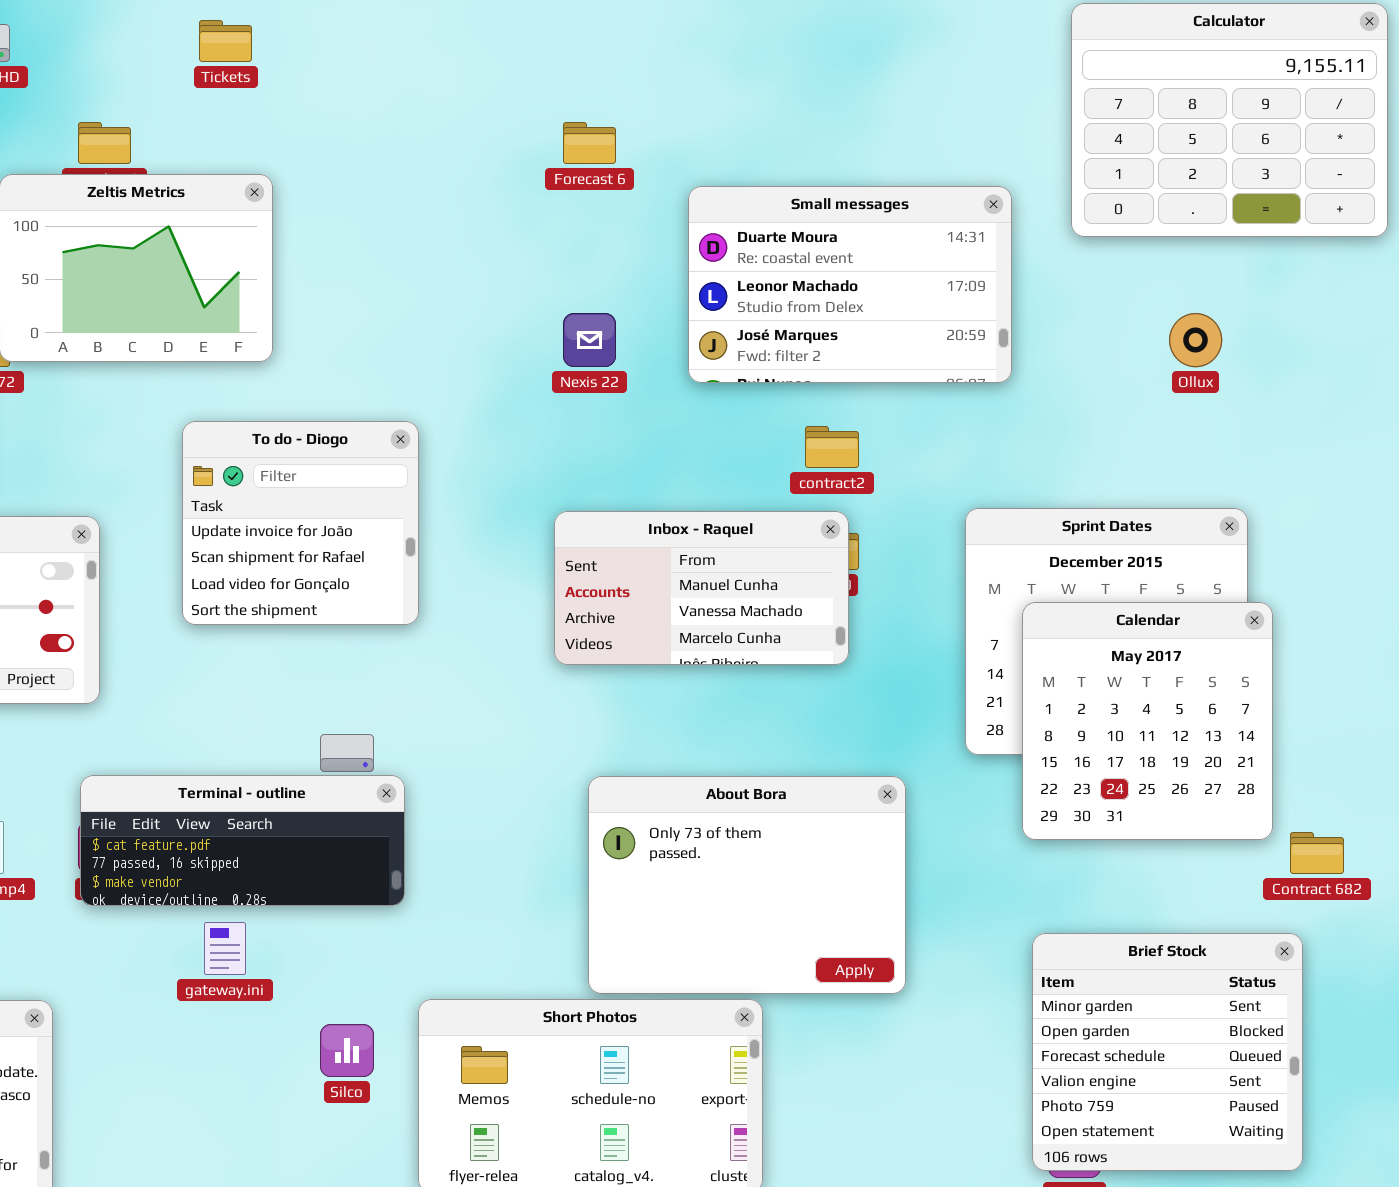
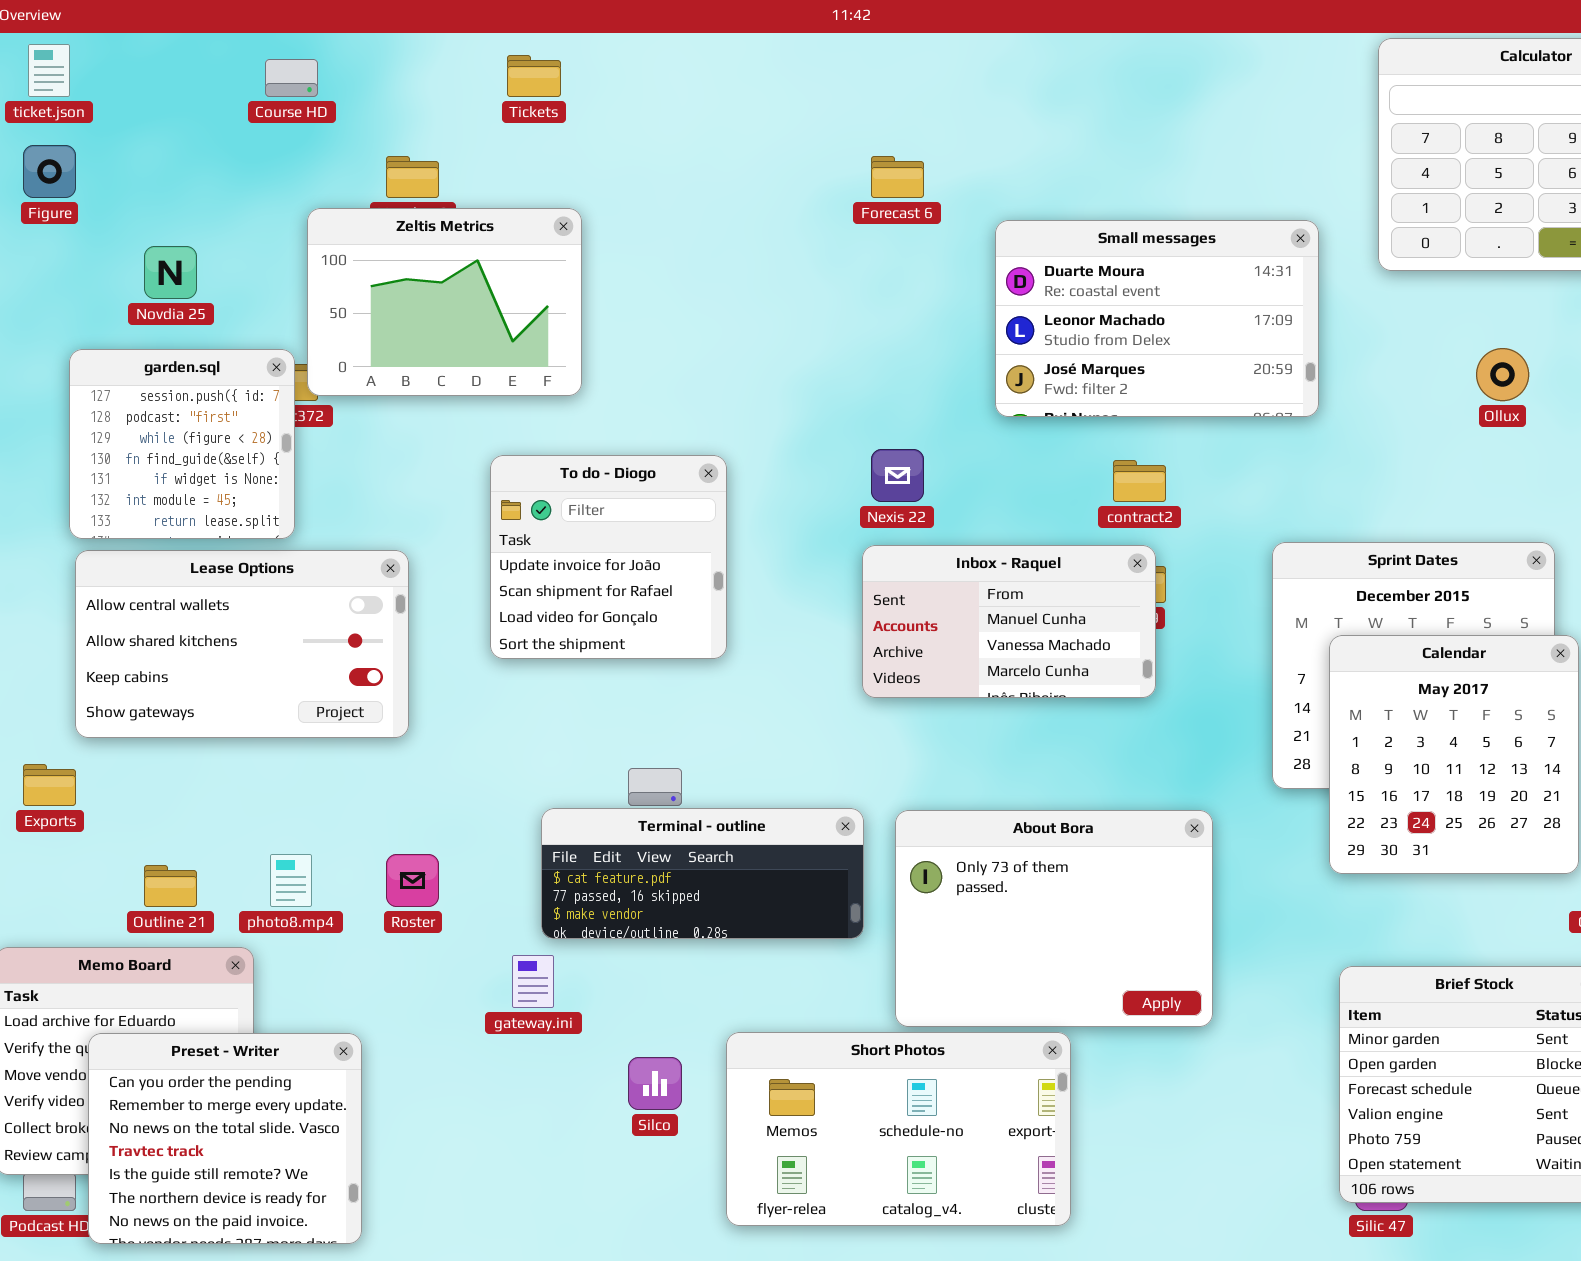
Nexis 22: [563,313,616,367] -> [871,449,924,502], moved
Terminal - outline: [80,775,405,906] -> [541,808,864,939], moved

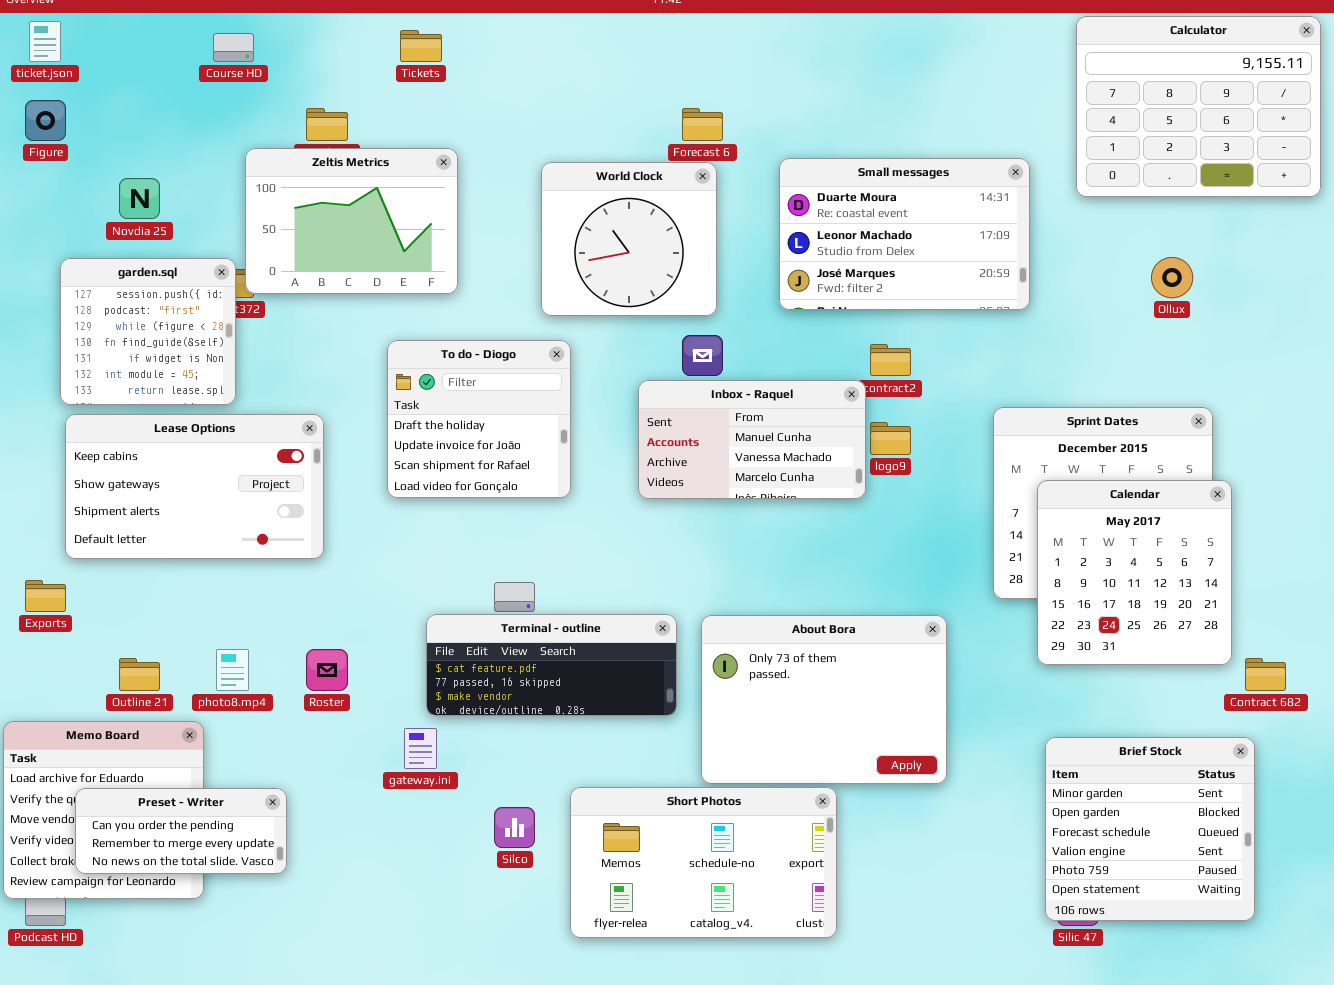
World Clock: none -> [541,162,717,316], opened
To do - Diogo: [490,455,727,659] -> [387,340,571,498], scrolled up 1 row
Inbox - Raquel: [862,545,1156,698] -> [638,380,866,499], moved
Lease Options: [75,550,409,738] -> [65,414,324,559], scrolled down 2 rows
Preset - Writer: [88,1033,362,1244] -> [75,788,287,874], resized

